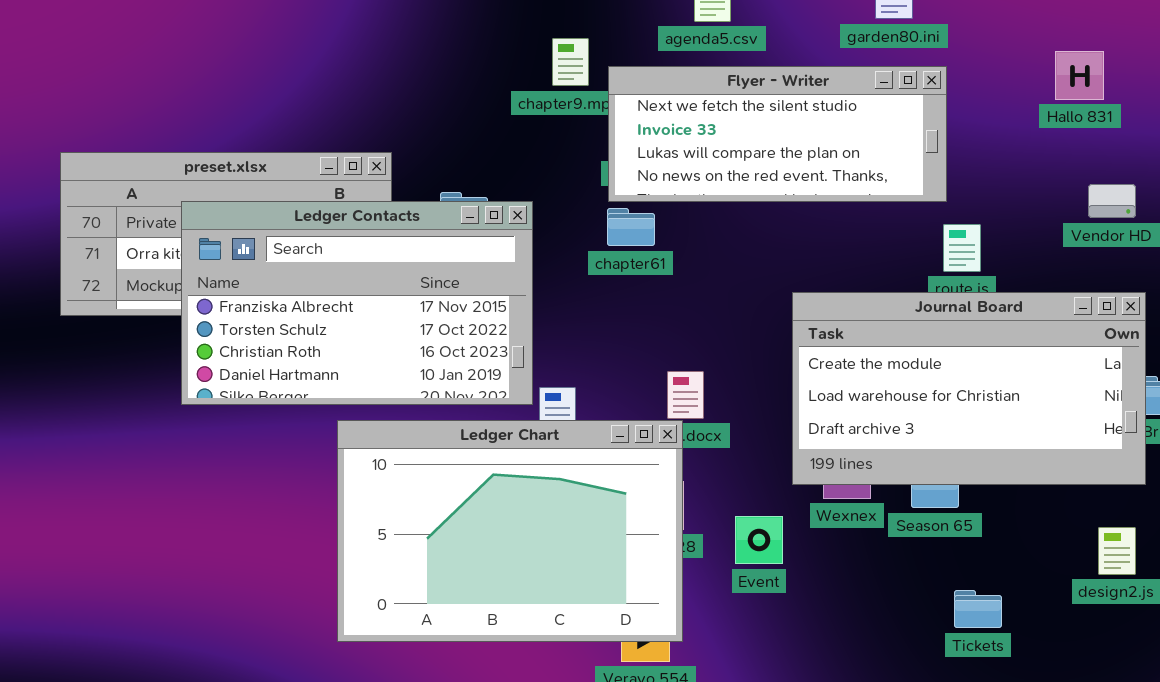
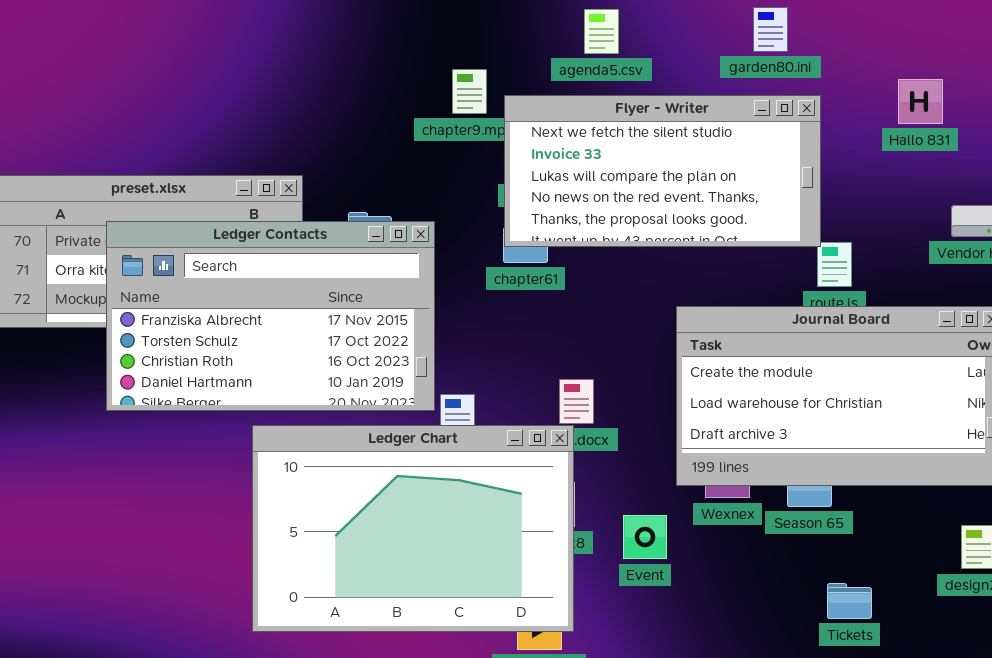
Hallo 831: [1055,51,1104,100] -> [898,79,943,124], moved
Flyer - Writer: [608,66,947,202] -> [504,95,821,247], resized

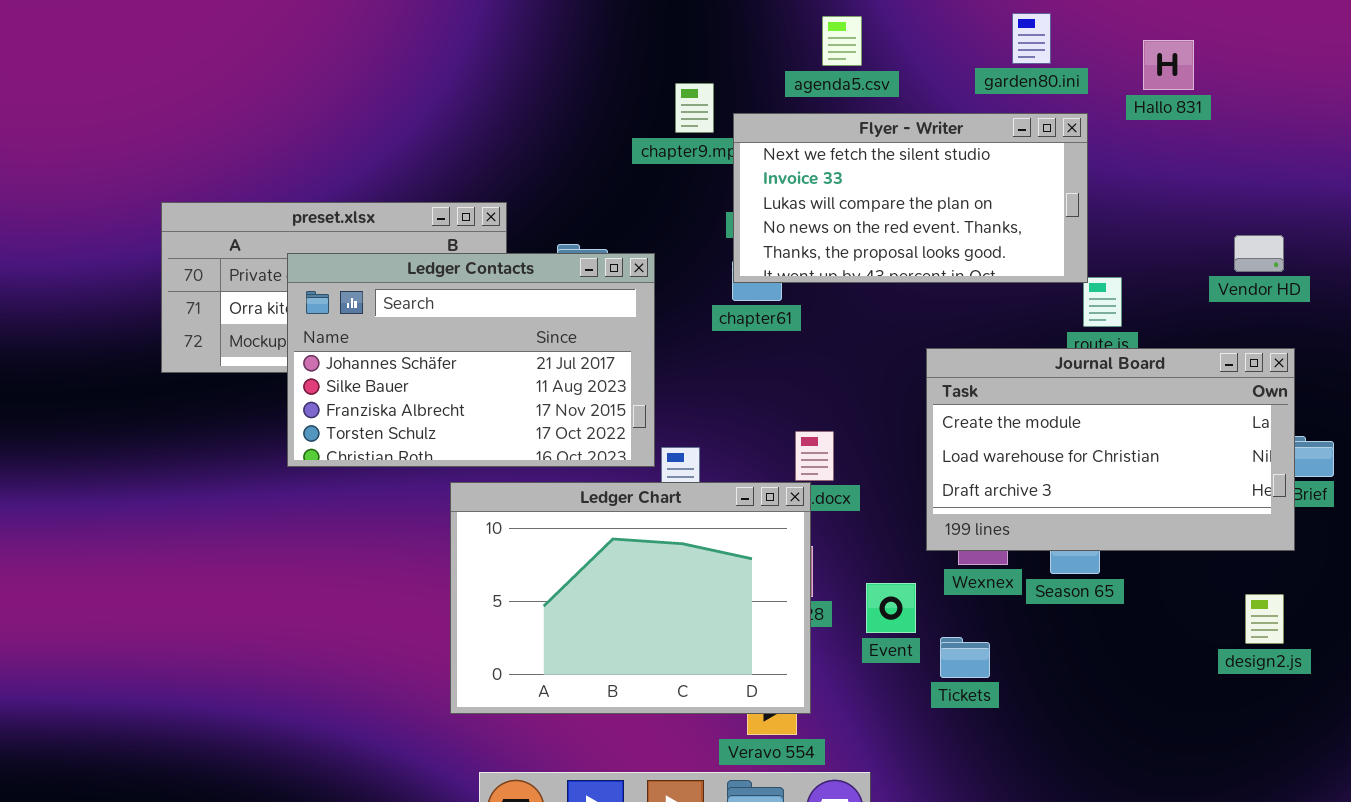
Hallo 831: [898,79,943,124] -> [1143,40,1194,90], moved
Ledger Contacts: [106,221,435,411] -> [287,253,655,467], scrolled up 2 rows
Tickets: [827,583,872,619] -> [940,637,990,678], moved

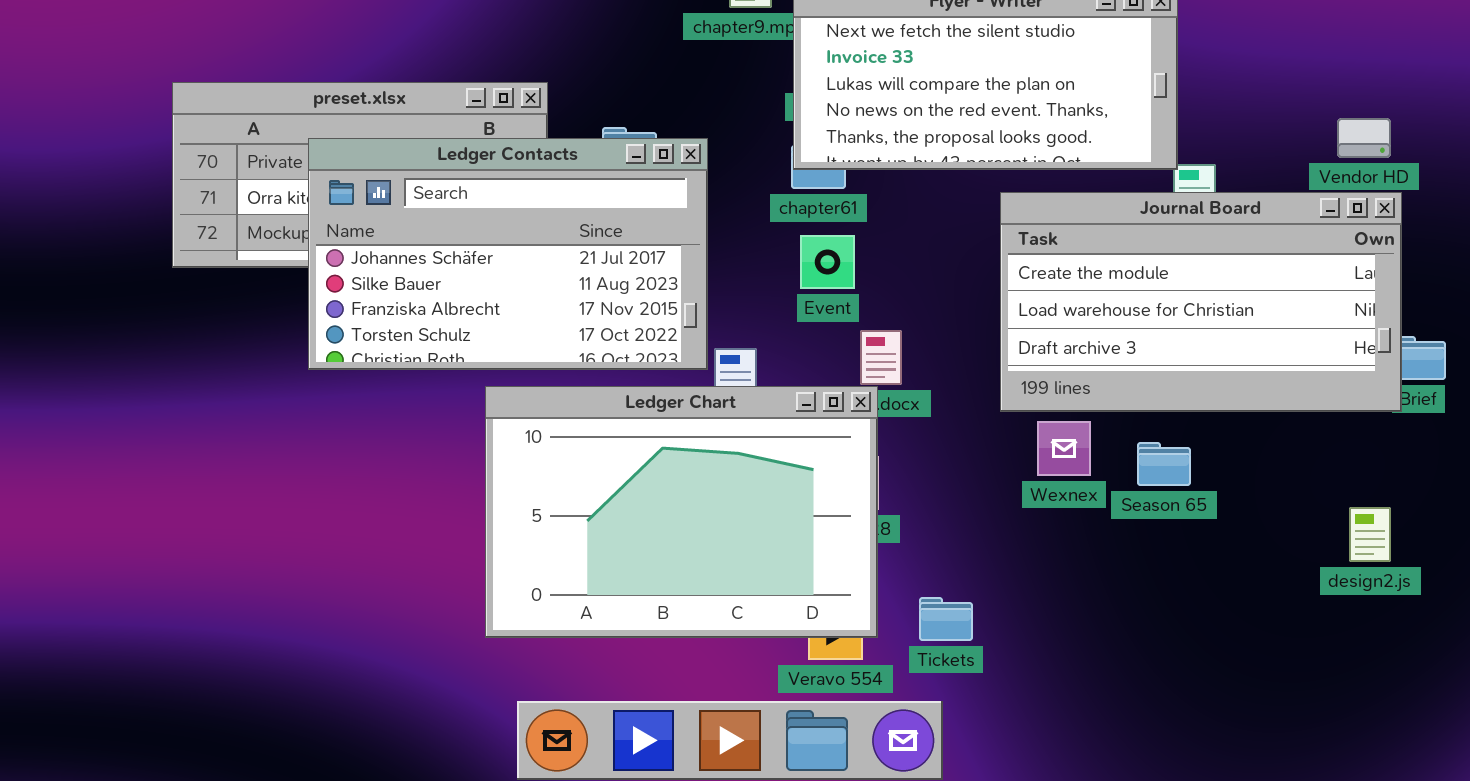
Journal Board: [926,348,1295,551] -> [1000,192,1402,412], moved
Event: [866,583,916,633] -> [800,235,855,289], moved
Tickets: [940,637,990,678] -> [919,597,973,641], moved

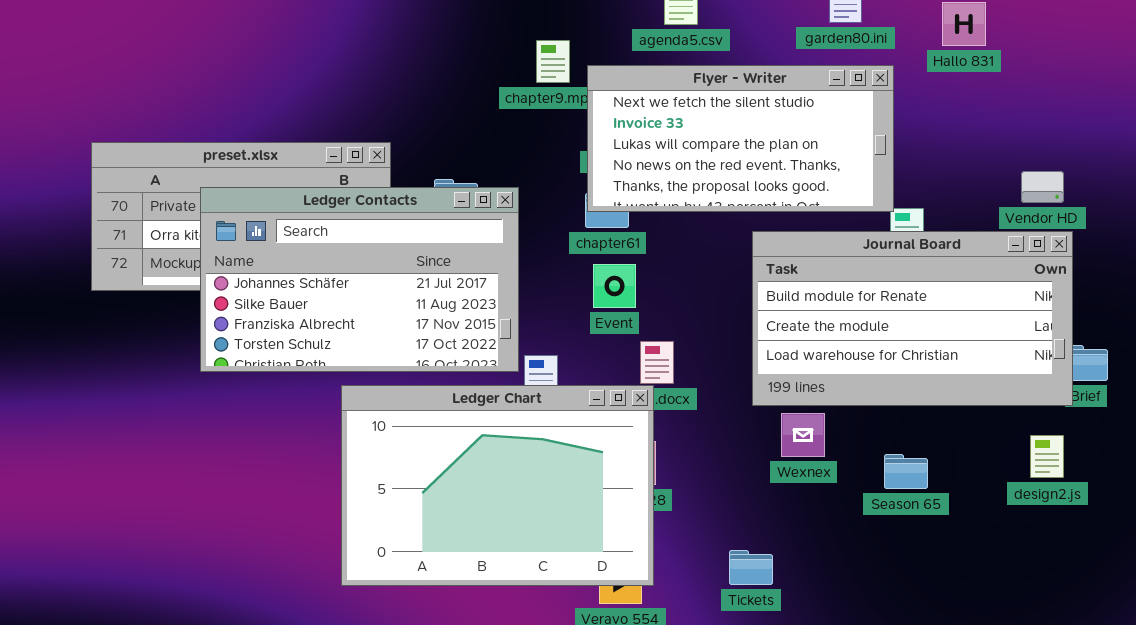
Journal Board: [1000,192,1402,412] -> [752,231,1073,406], scrolled up 1 row
Season 65: [1137,442,1191,486] -> [884,454,928,489], moved
design2.js: [1349,507,1391,562] -> [1030,435,1064,478], moved
Tickets: [919,597,973,641] -> [729,550,773,585], moved

